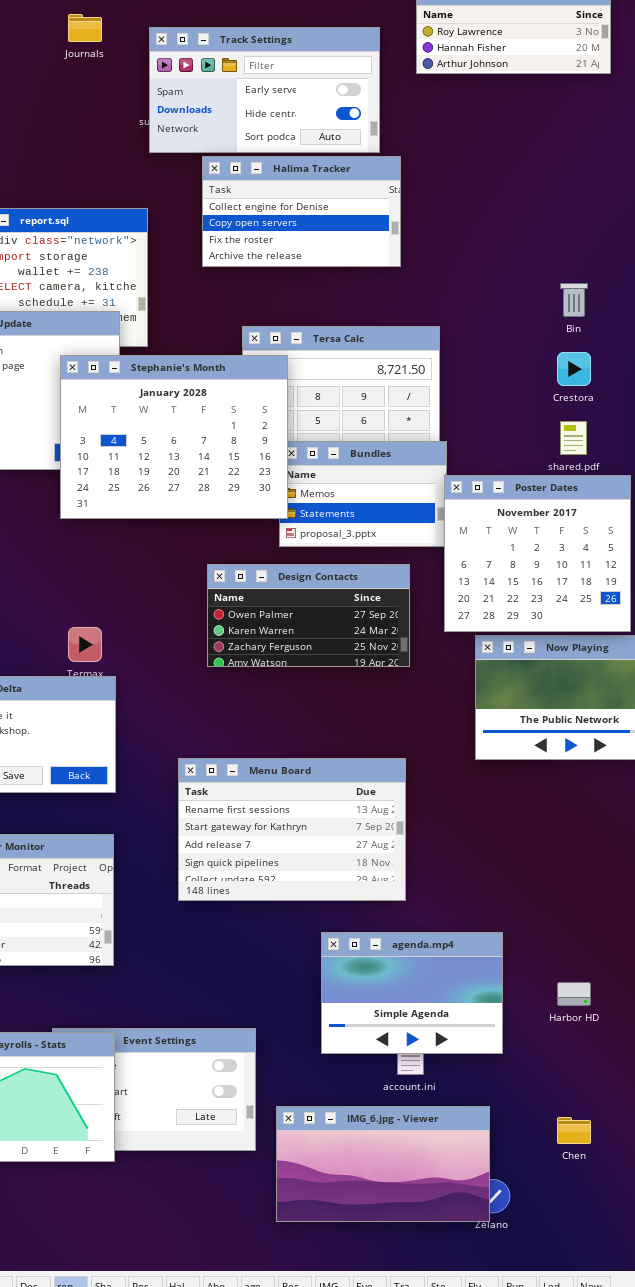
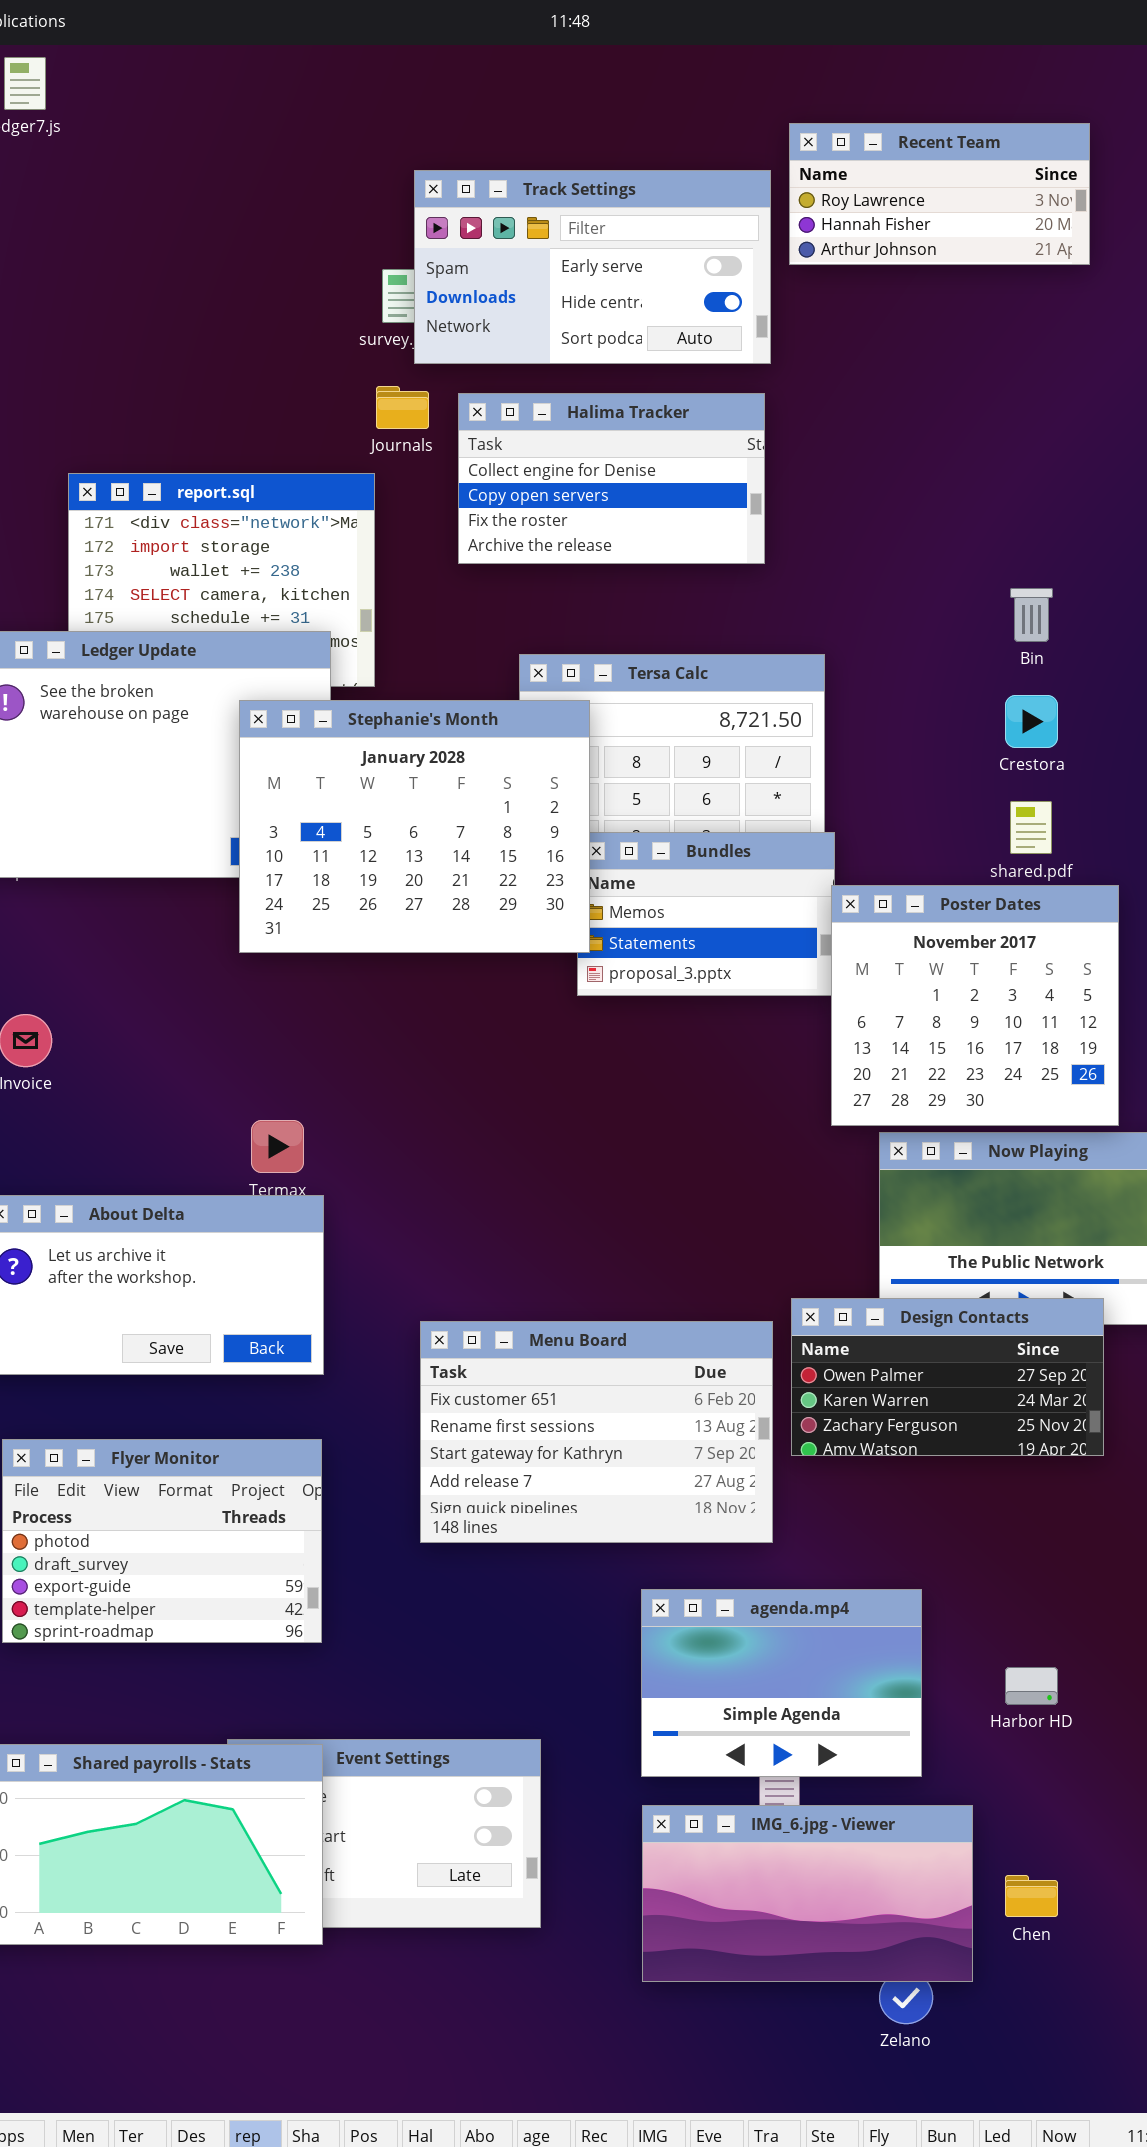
Journals: [68,14,102,42] -> [376,386,429,429], moved
Track Settings: [149,27,380,153] -> [414,170,771,364], moved
Design Contacts: [207,564,410,667] -> [791,1298,1104,1456], moved
Menu Board: [178,758,406,901] -> [420,1321,773,1543], scrolled up 1 row
IMG_6.jpg - Viewer: [276,1106,490,1222] -> [642,1805,973,1982], moved

